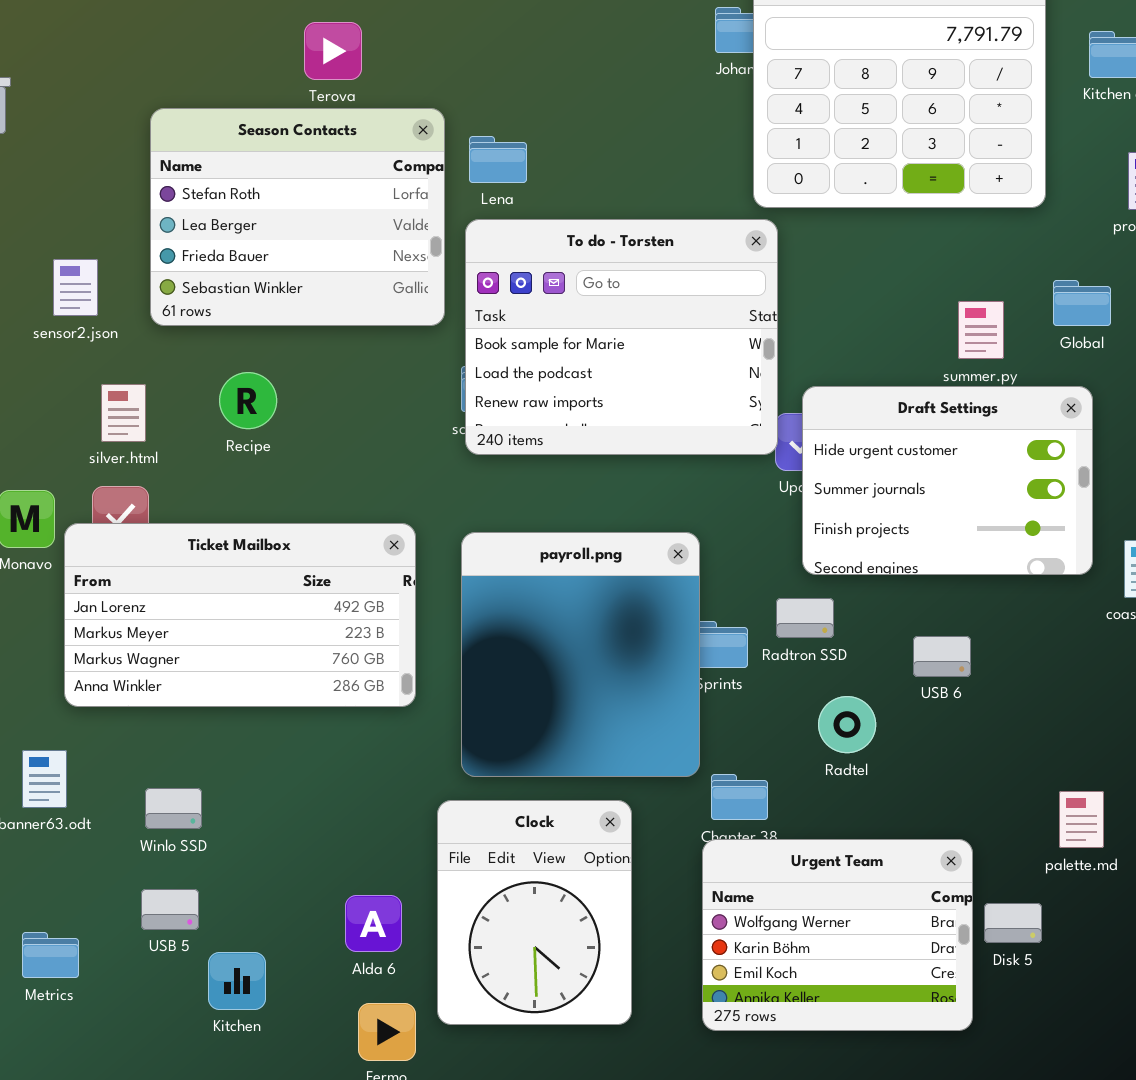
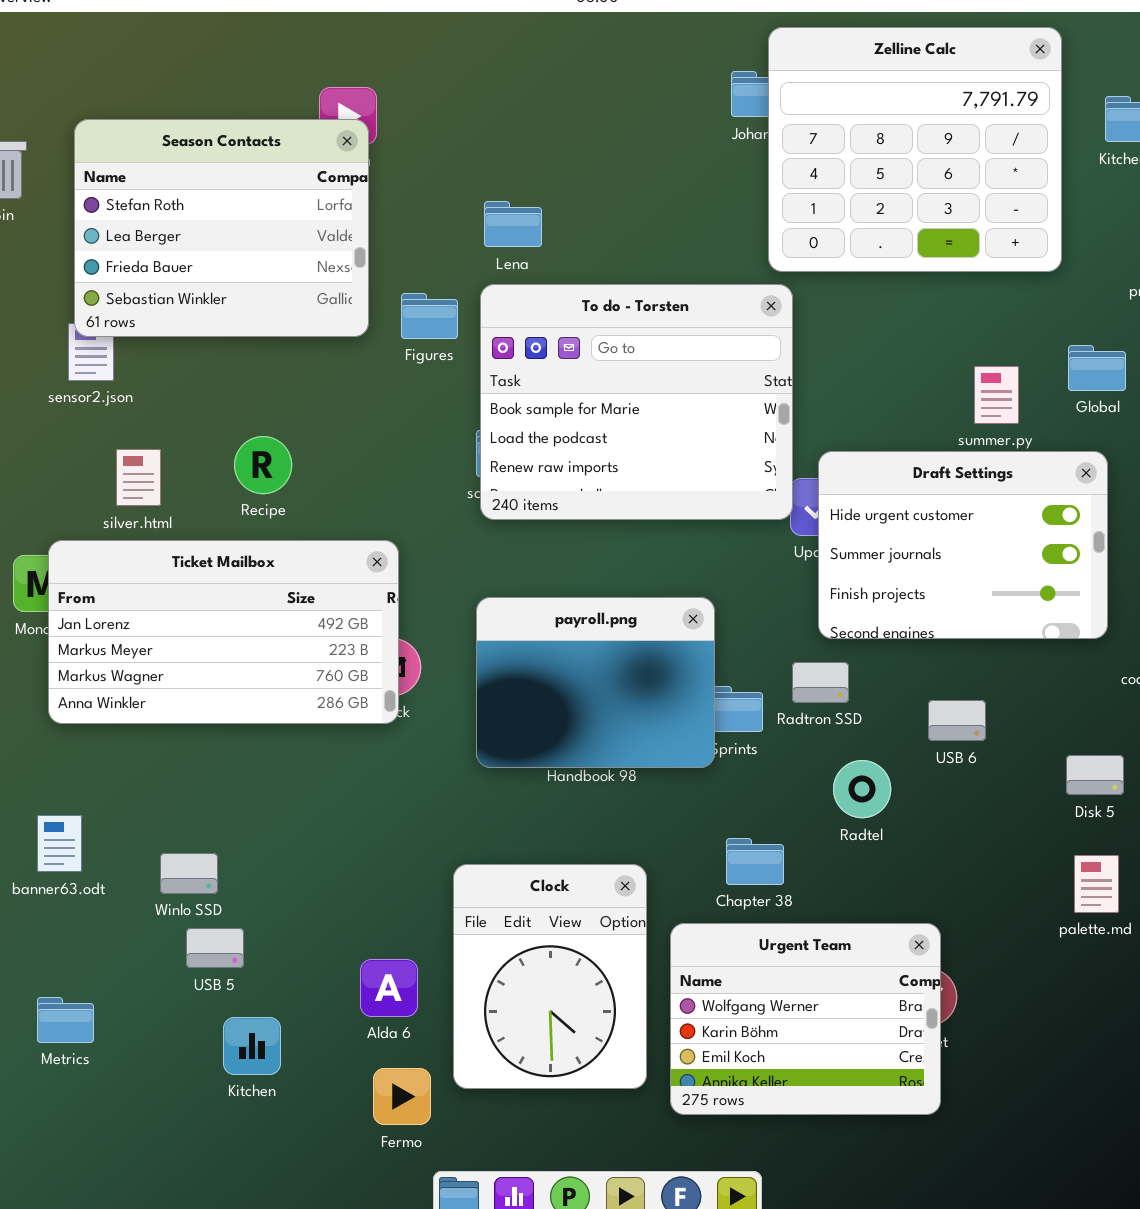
Season Contacts: [150,108,445,326] -> [74,119,369,337], moved
Ticket Mailbox: [64,523,416,707] -> [48,540,399,724], moved
payroll.png: [461,532,700,777] -> [476,597,715,768], resized
Urgent Team: [702,839,973,1031] -> [670,923,941,1115], moved
USB 5: [141,889,199,930] -> [186,928,244,968], moved
Disk 5: [984,903,1042,943] -> [1066,755,1124,795], moved

